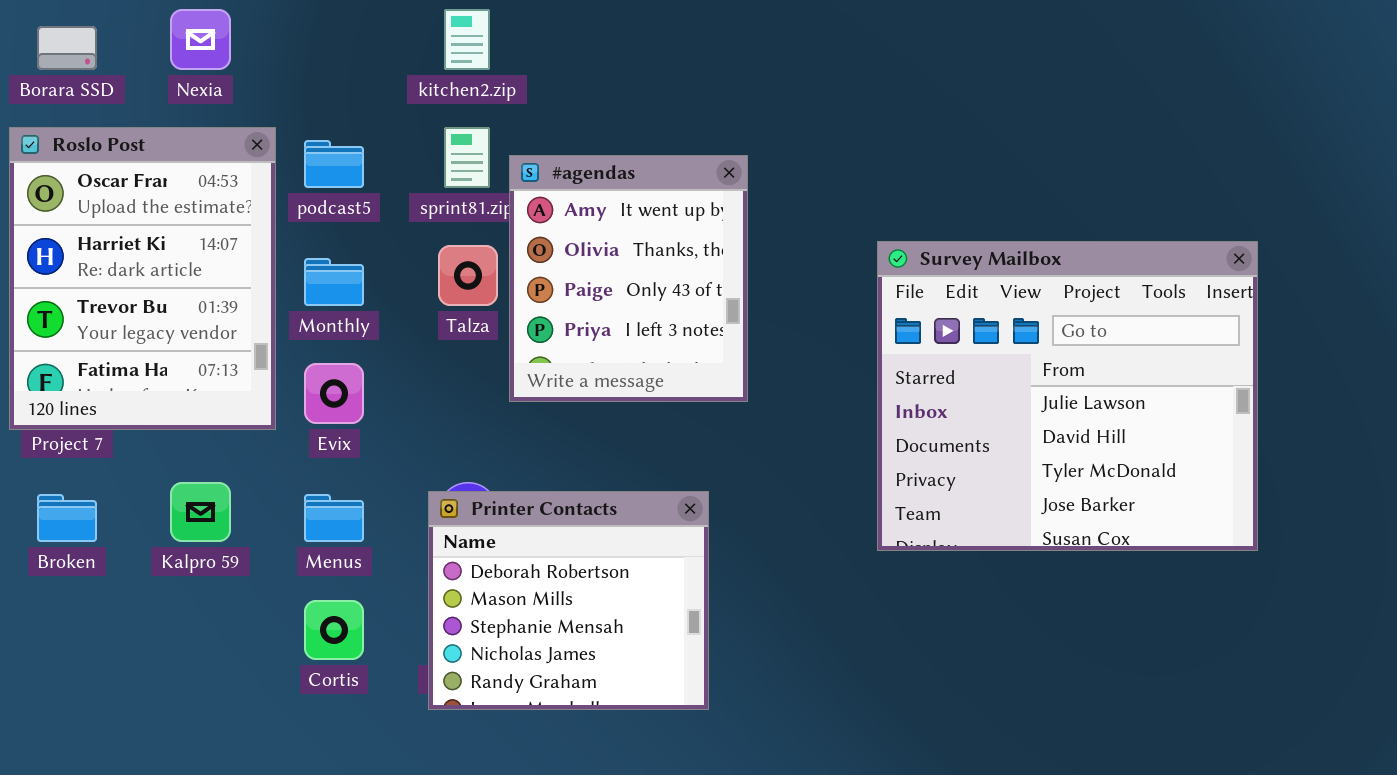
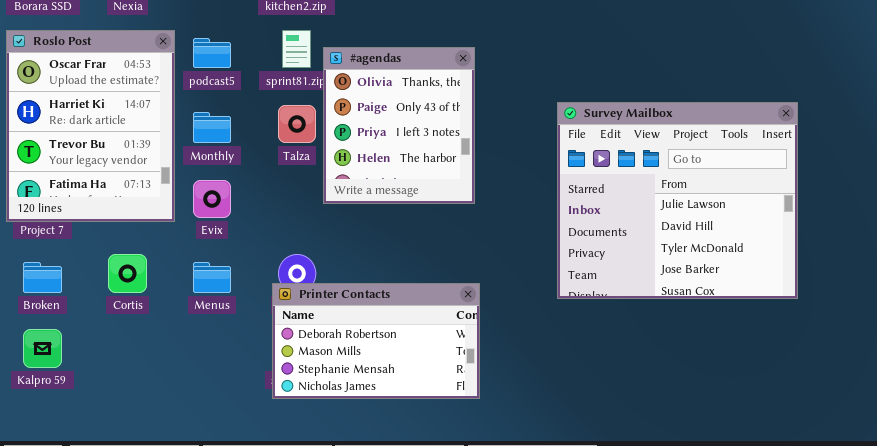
#agendas: [509,155,748,402] -> [323,47,475,204], scrolled down 1 row
Kalpro 59: [170,482,231,542] -> [23,329,62,368], moved
Printer Contacts: [428,491,709,710] -> [272,283,480,399], resized
Cortis: [304,600,364,660] -> [108,254,147,293], moved

